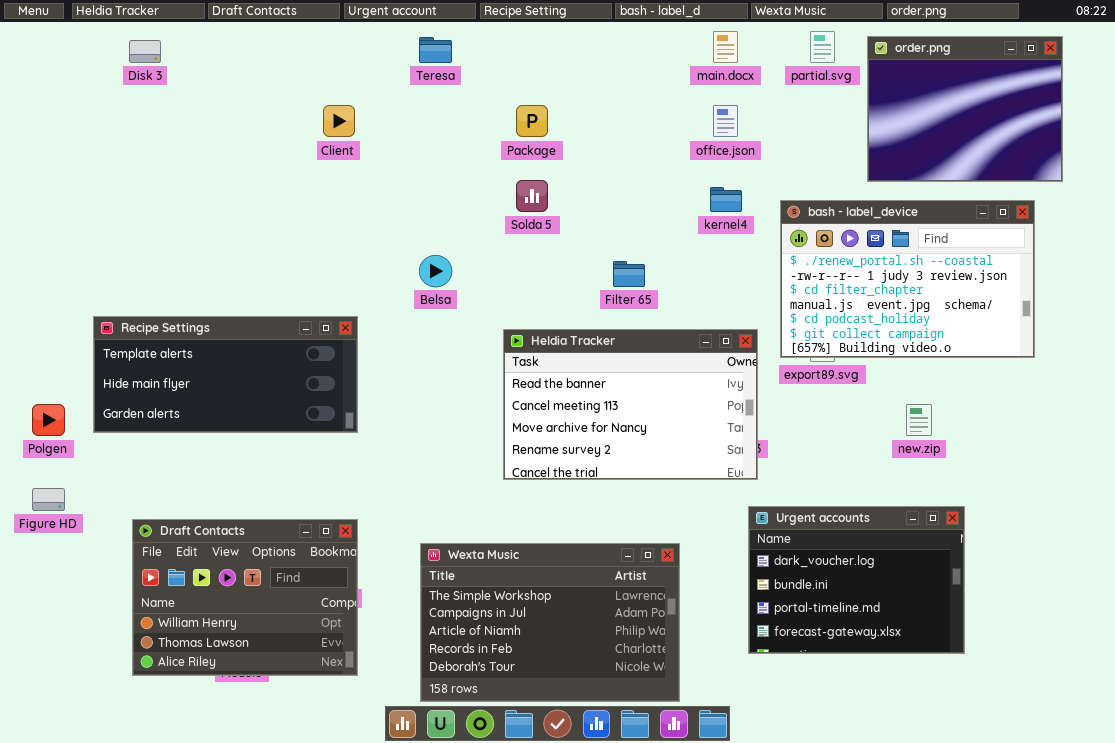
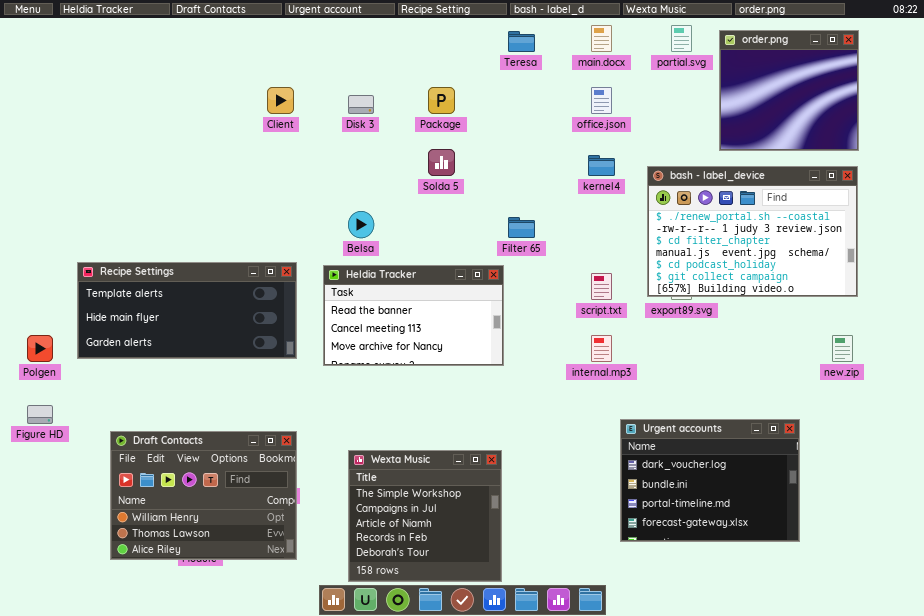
order.png: [867,36,1063,182] -> [719,30,859,151], resized
Teresa: [419,37,452,63] -> [508,31,535,52], moved
Disk 3: [129,40,161,63] -> [348,95,374,114], moved
Heldia Tracker: [503,329,758,480] -> [323,265,504,366], moved, resized
new.zip: [906,404,932,436] -> [832,335,853,362], moved
Wexta Music: [420,543,680,702] -> [348,450,502,582], resized

